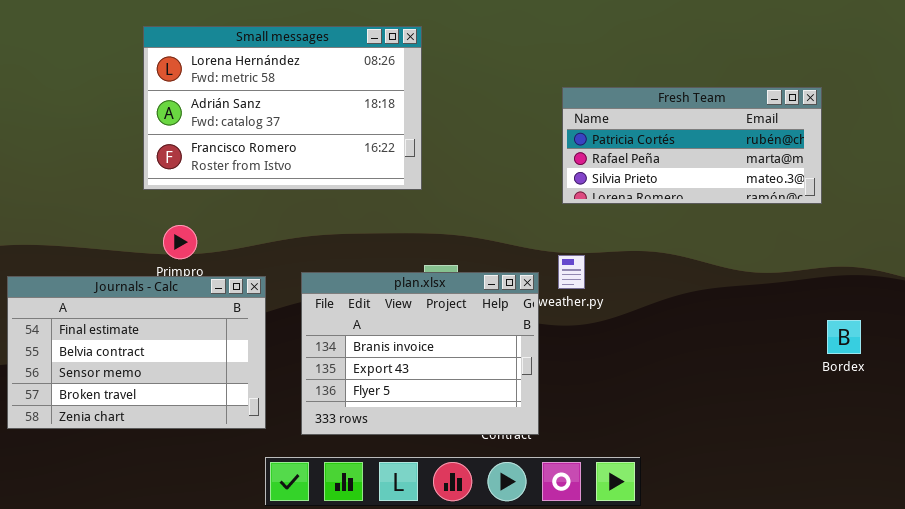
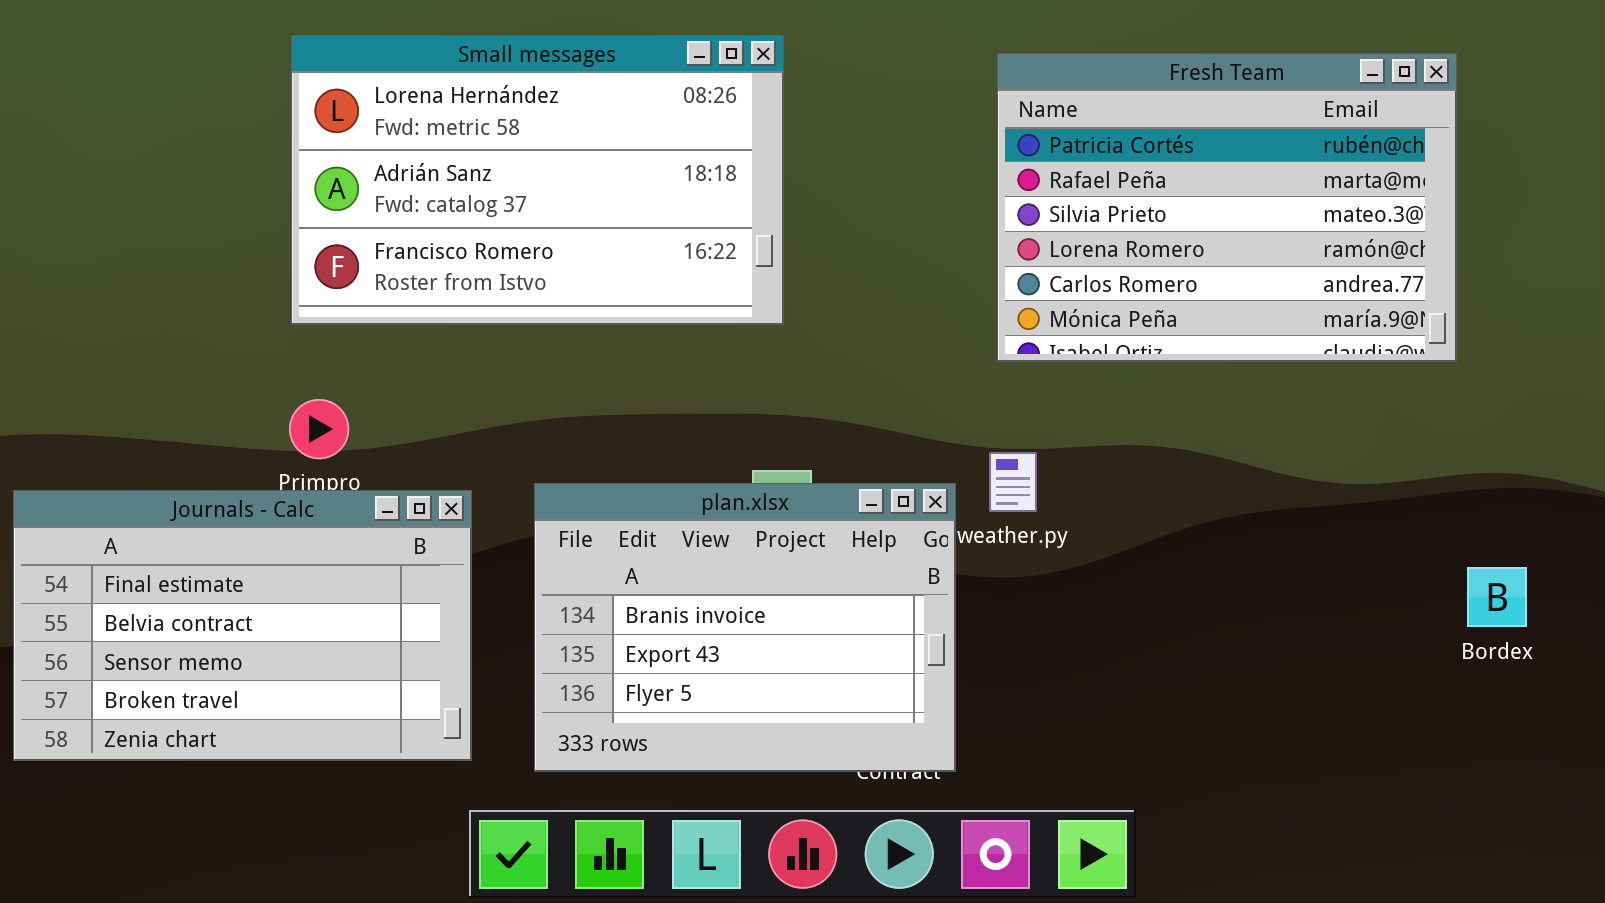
Small messages: [143,26,422,190] -> [291,35,784,325], moved
Fresh Team: [562,87,822,204] -> [997,53,1457,362], resized

